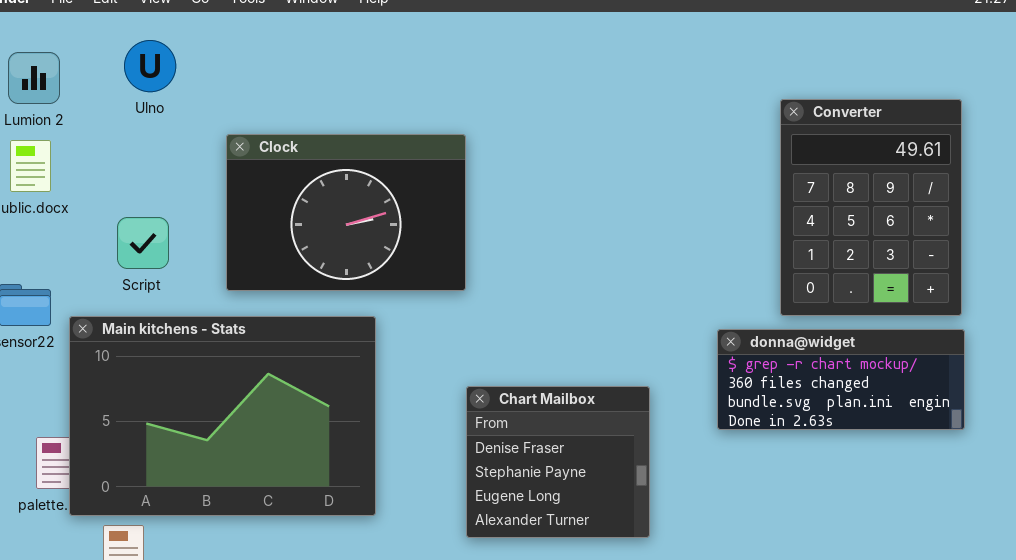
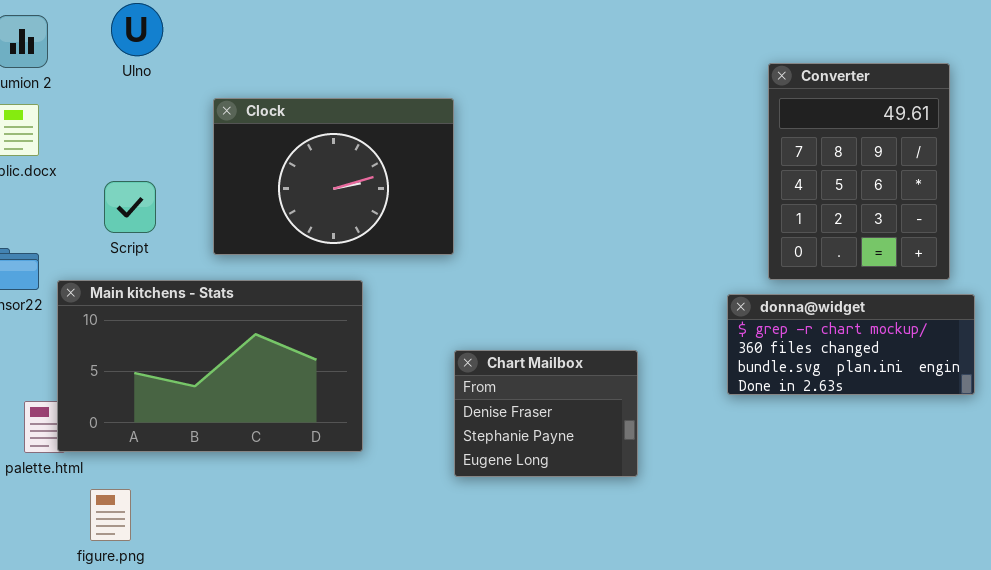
Main kitchens - Stats: [69,316,376,516] -> [57,280,363,452], resized
donna@widget: [717,329,965,430] -> [727,294,975,395], moved
Chart Mailbox: [466,386,650,538] -> [454,350,638,477], resized

